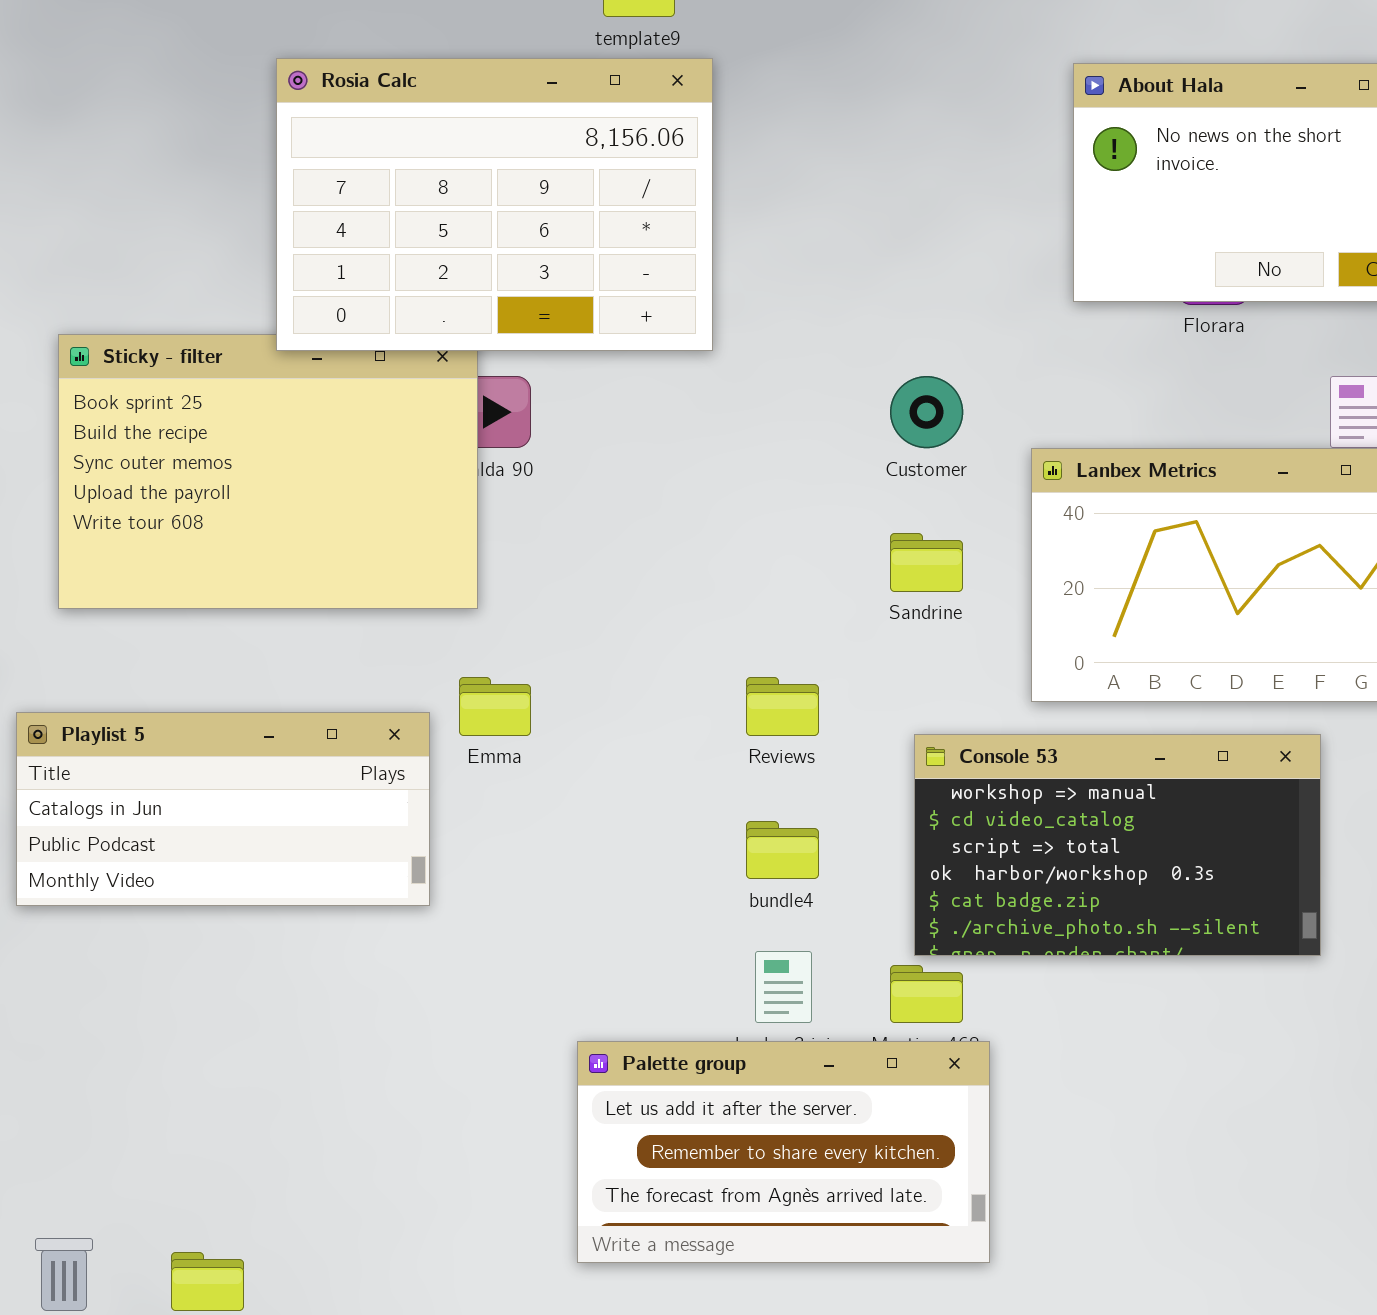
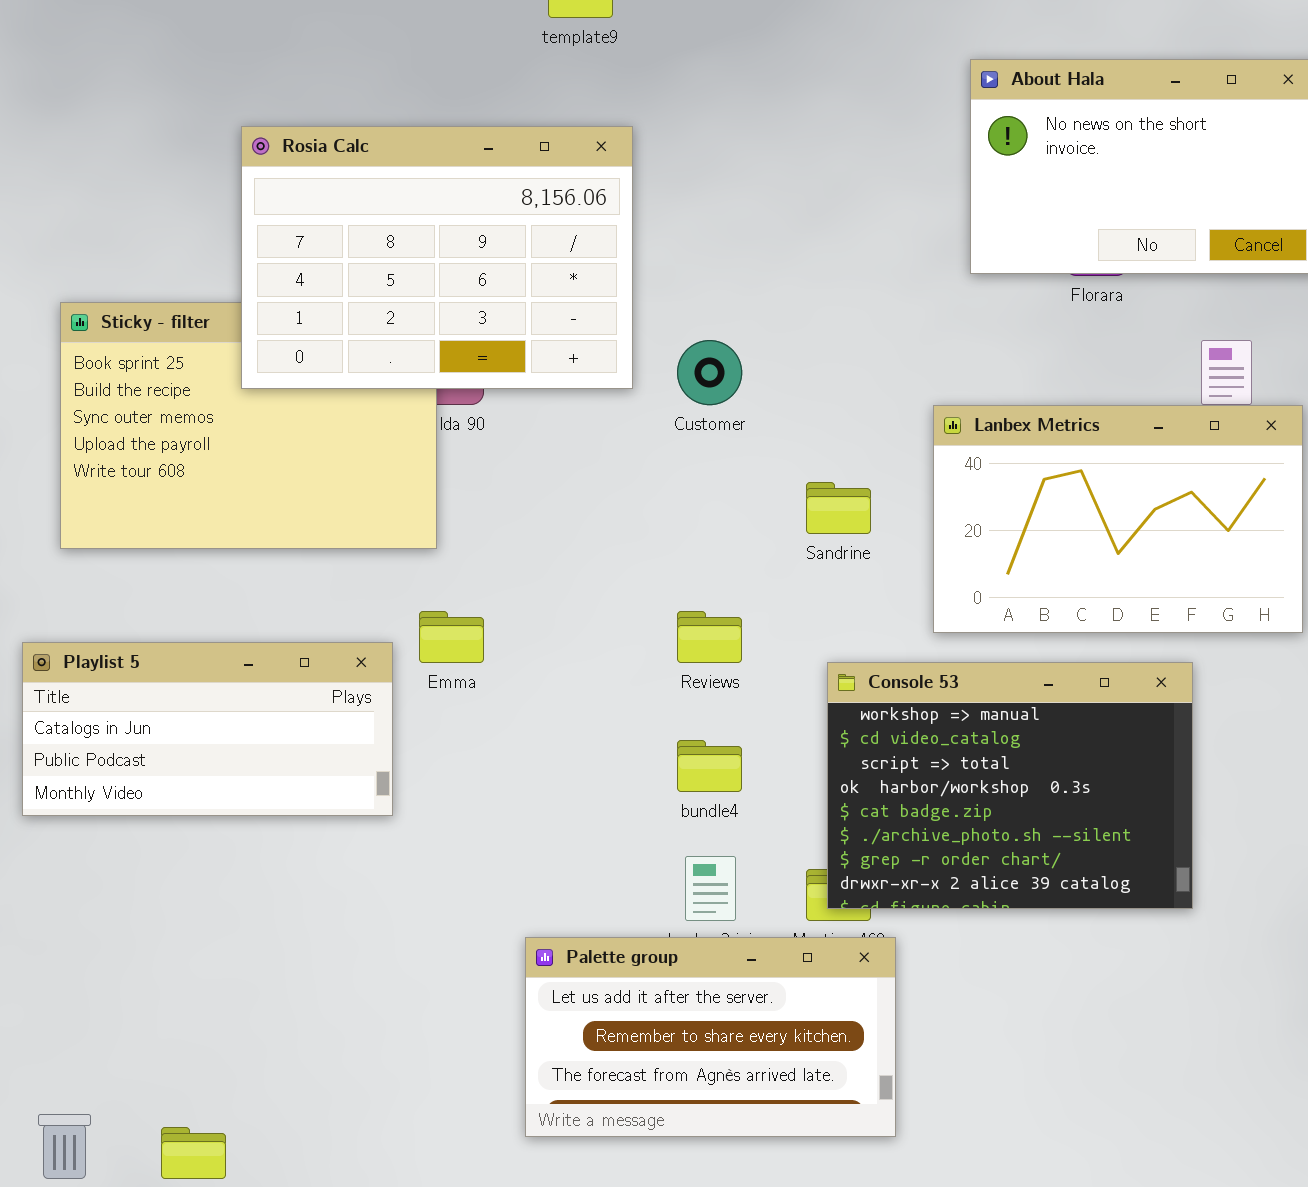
Rosia Calc: [276,58,713,351] -> [241,126,633,389], moved
Customer: [890,376,963,448] -> [677,340,742,405], moved
Console 53: [914,734,1321,956] -> [827,662,1193,909], resized

